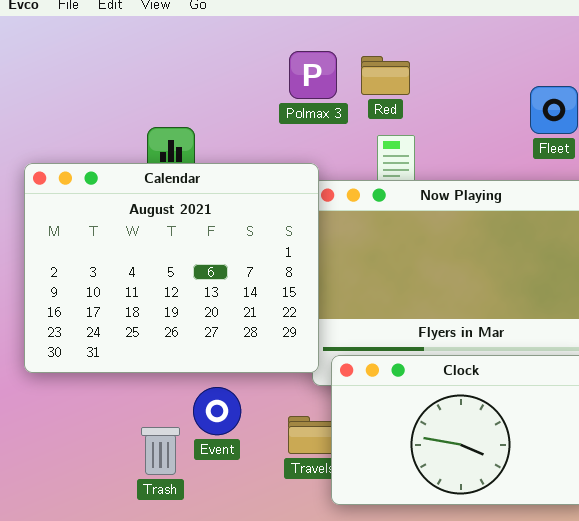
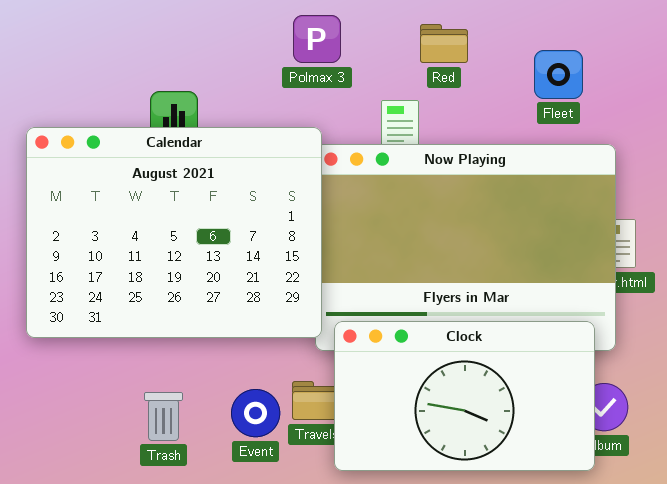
Red: [361,56,410,95] -> [420,24,468,63], moved
Event: [193,387,241,435] -> [231,389,280,437], moved

